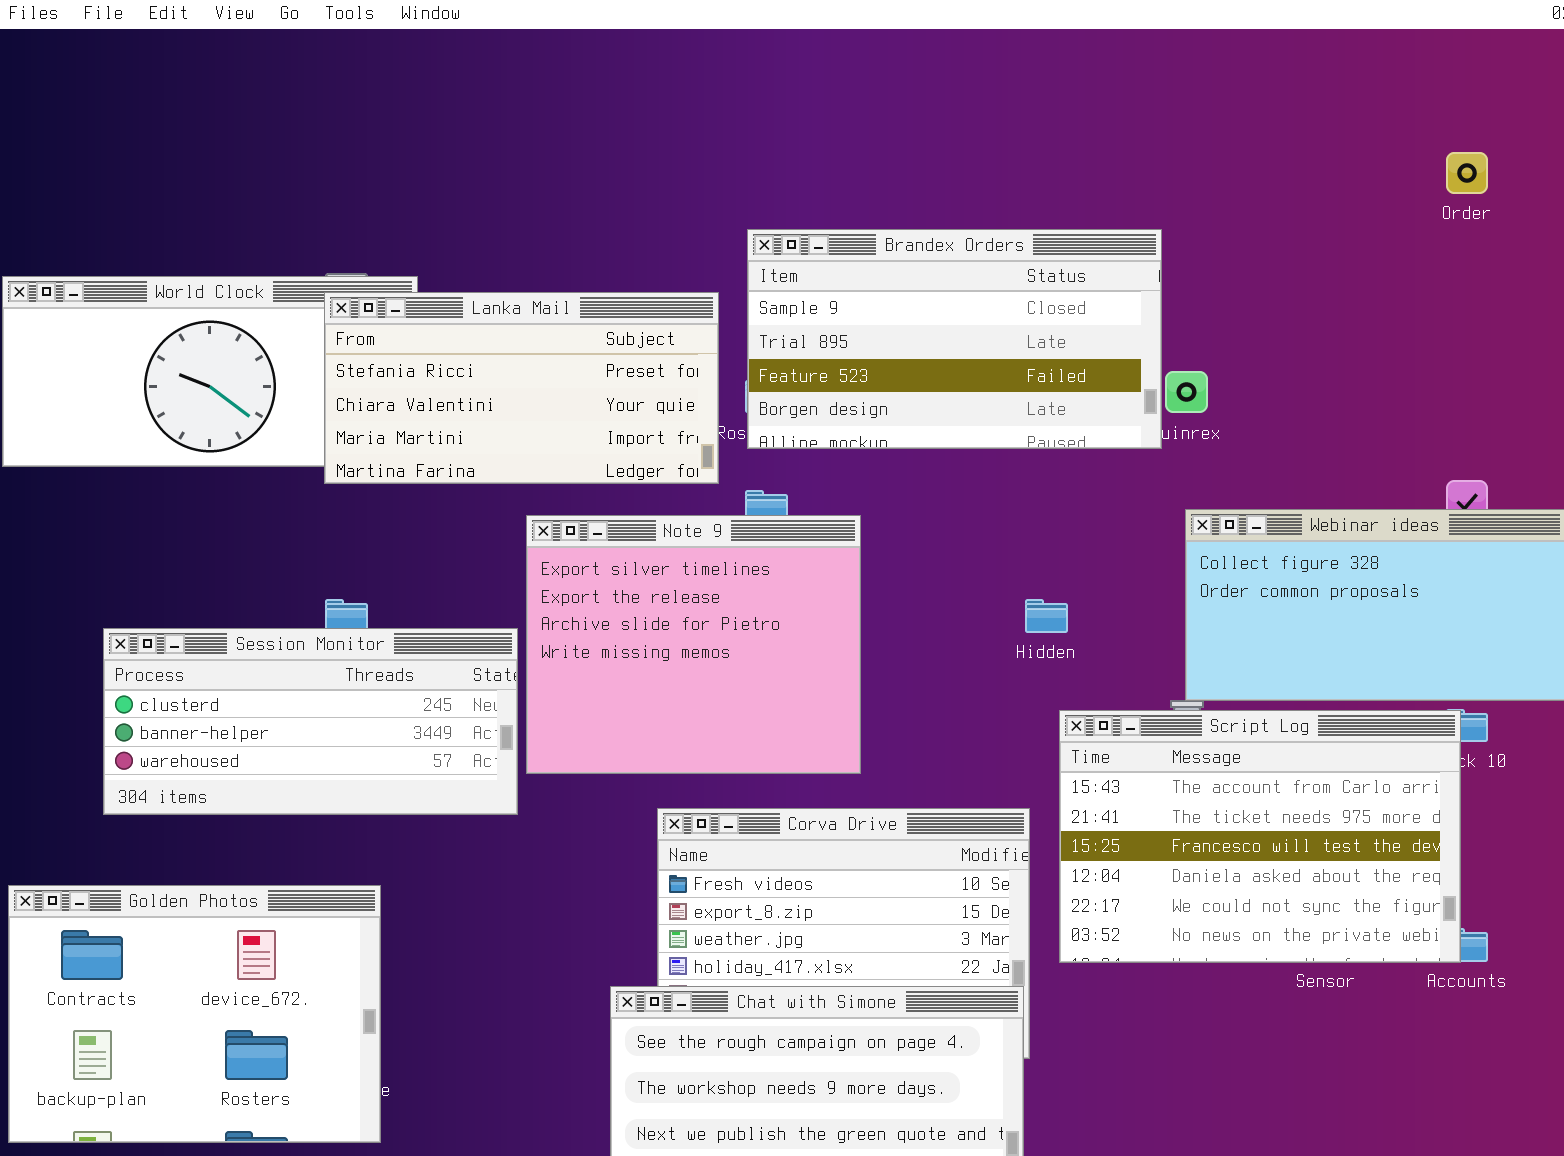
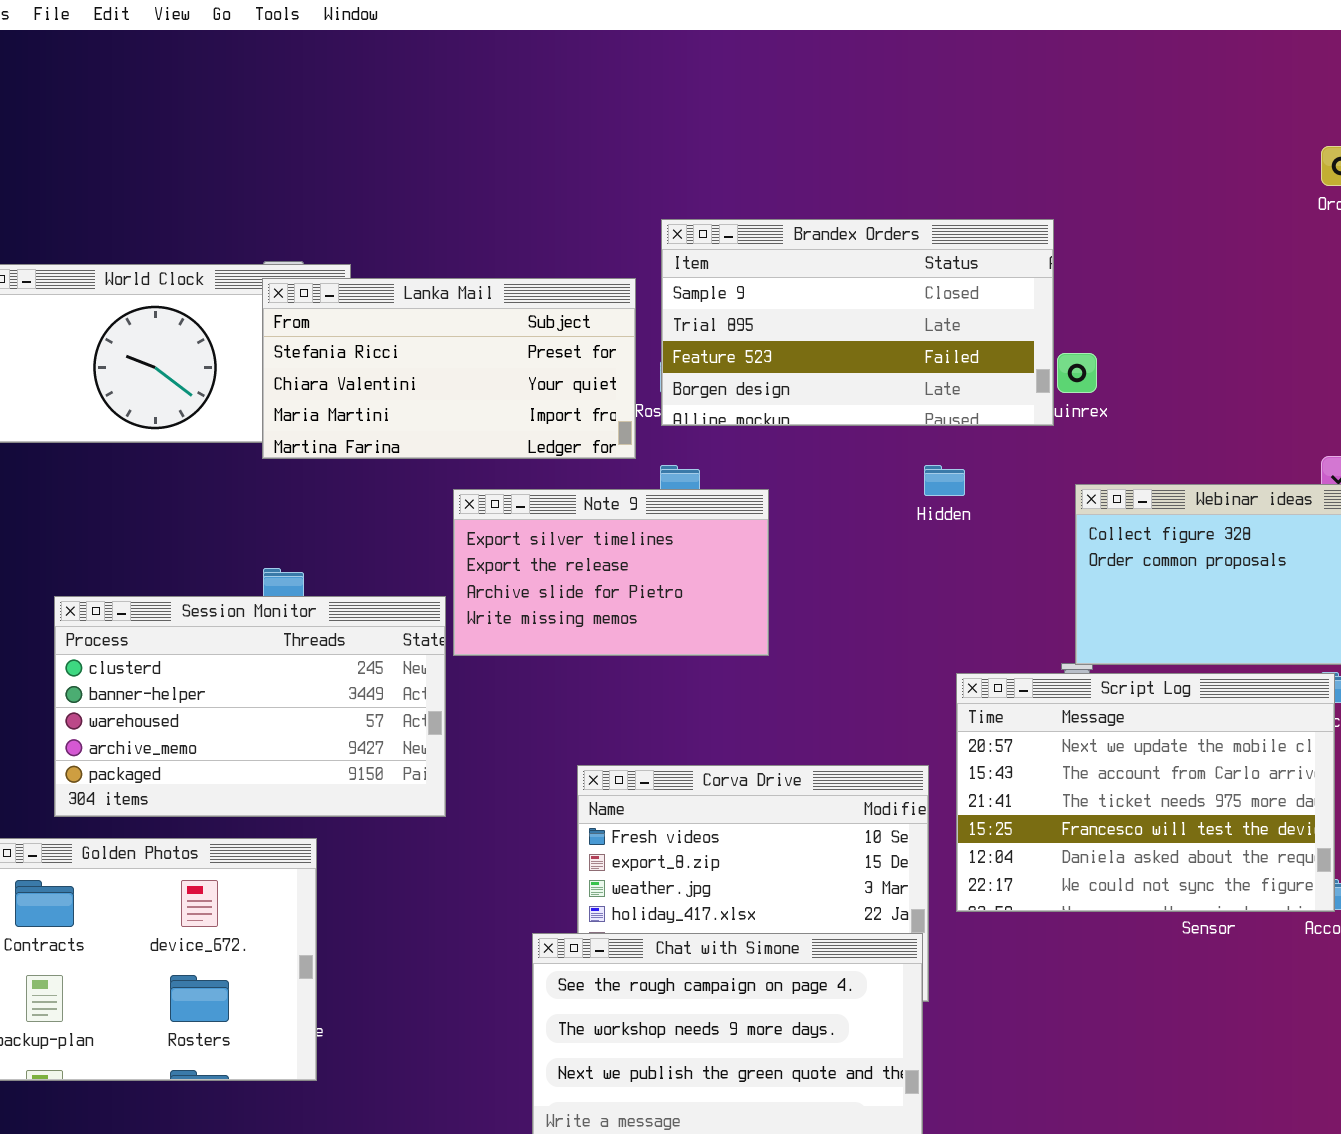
Note 9: [526,515,861,774] -> [453,489,769,656], resized
Hidden: [1025,599,1068,633] -> [924,465,965,496], moved
Session Monitor: [103,628,518,815] -> [54,596,446,817], resized
Script Log: [1059,710,1461,963] -> [956,673,1335,912], scrolled up 1 row

